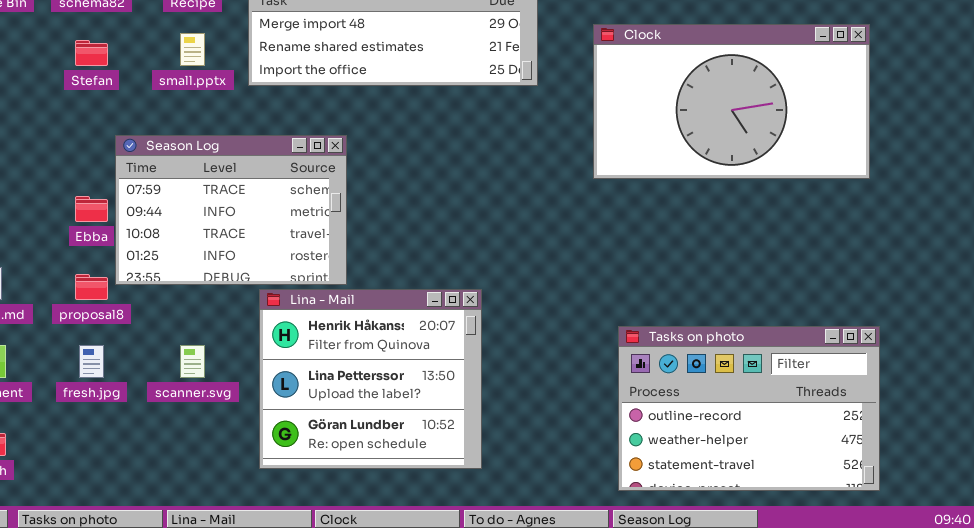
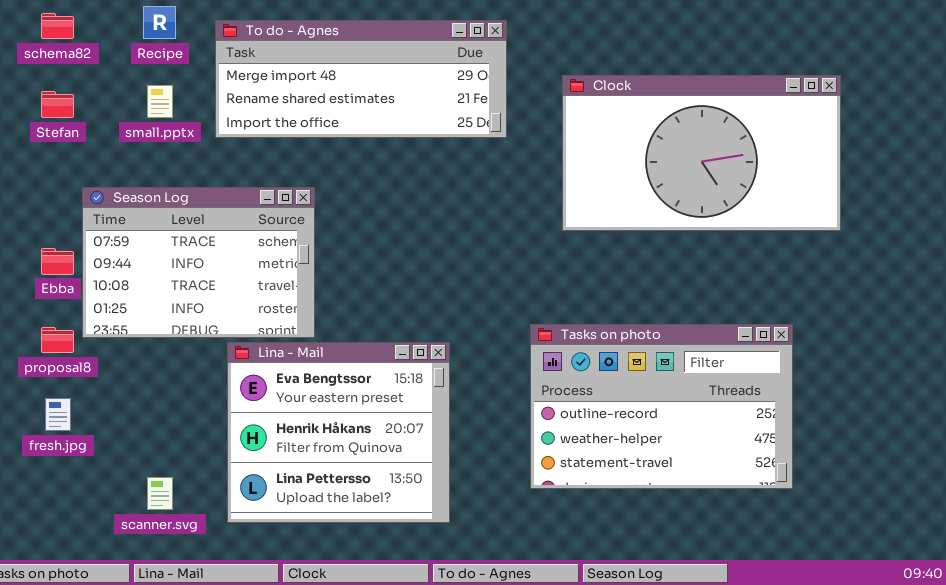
Lina - Mail: [259,289,482,469] -> [227,342,450,523], scrolled up 1 row
Tasks on photo: [618,326,880,491] -> [530,324,793,489], moved
scanner.svg: [180,345,205,378] -> [147,477,173,510], moved

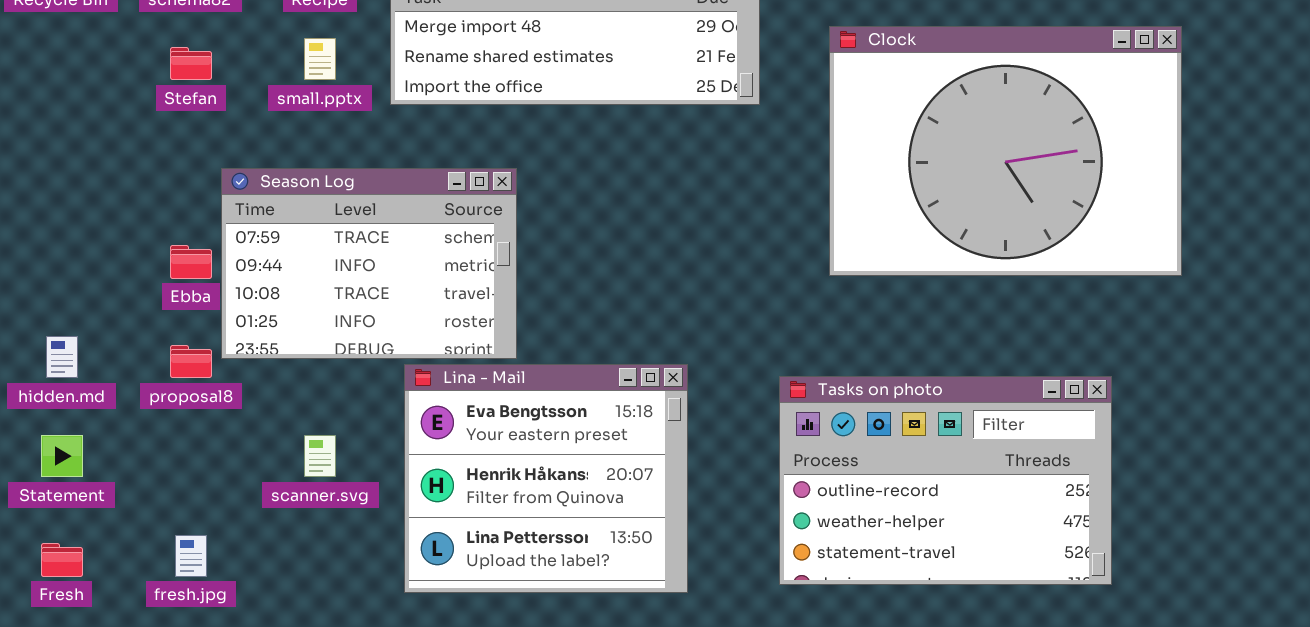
Clock: [562,75,841,231] -> [829,26,1182,276], resized
Tasks on photo: [530,324,793,489] -> [779,376,1112,585], moved
fresh.jpg: [45,398,71,431] -> [175,535,207,577], moved
scanner.svg: [147,477,173,510] -> [304,435,336,477], moved

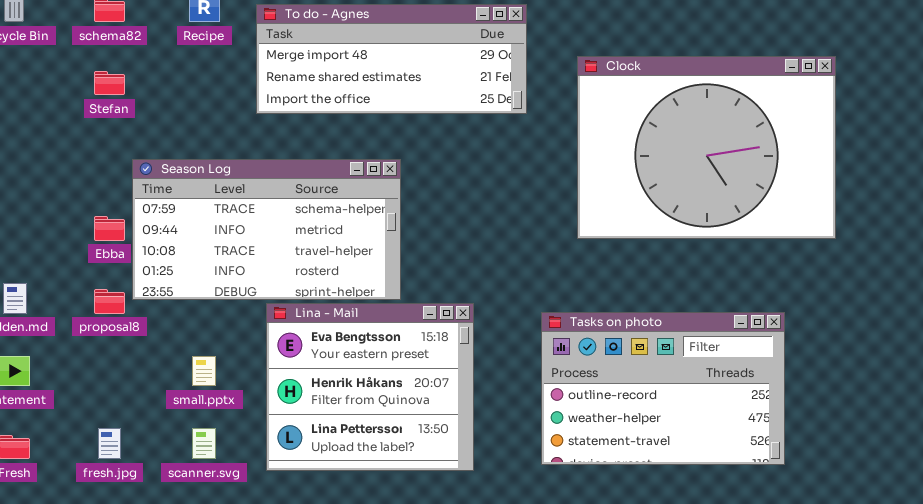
small.pptx: [304,38,336,80] -> [192,356,216,386], moved
Season Log: [221,168,517,359] -> [132,159,401,300], resized
scanner.svg: [304,435,336,477] -> [192,428,216,459], moved

